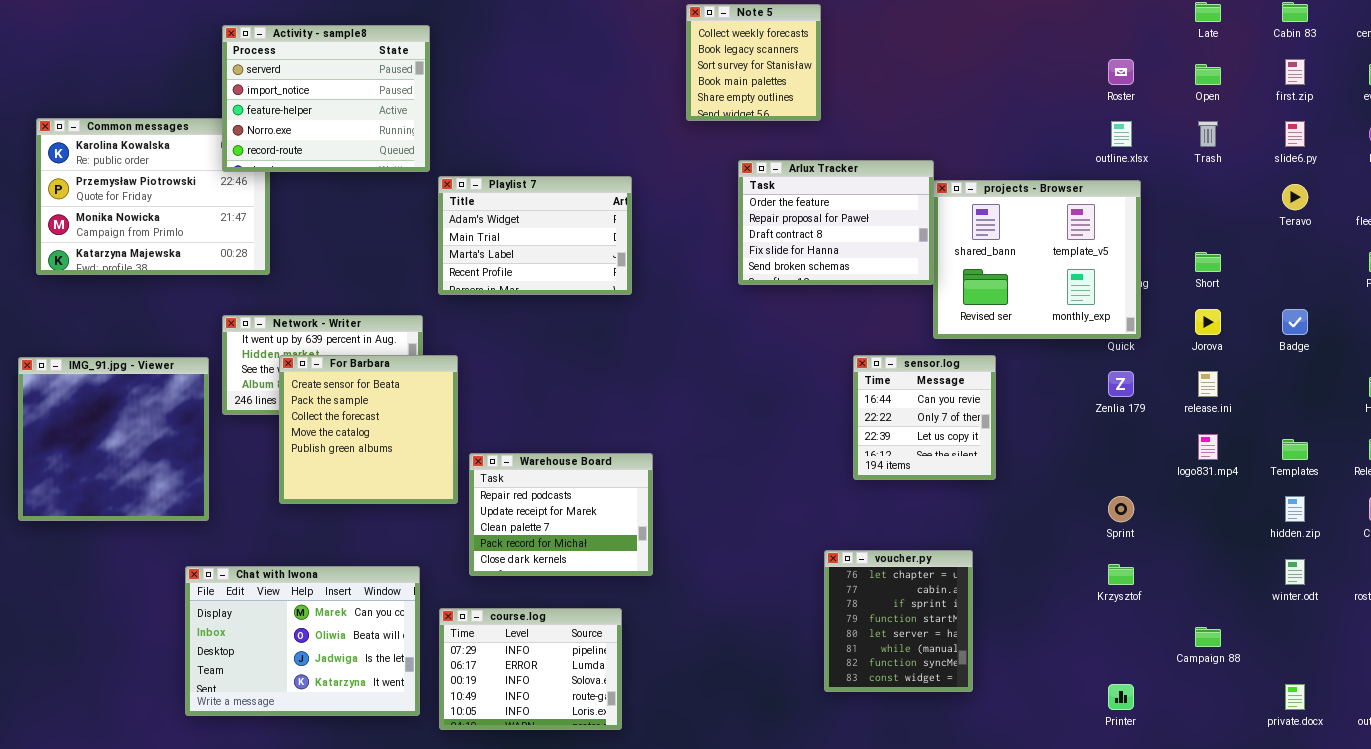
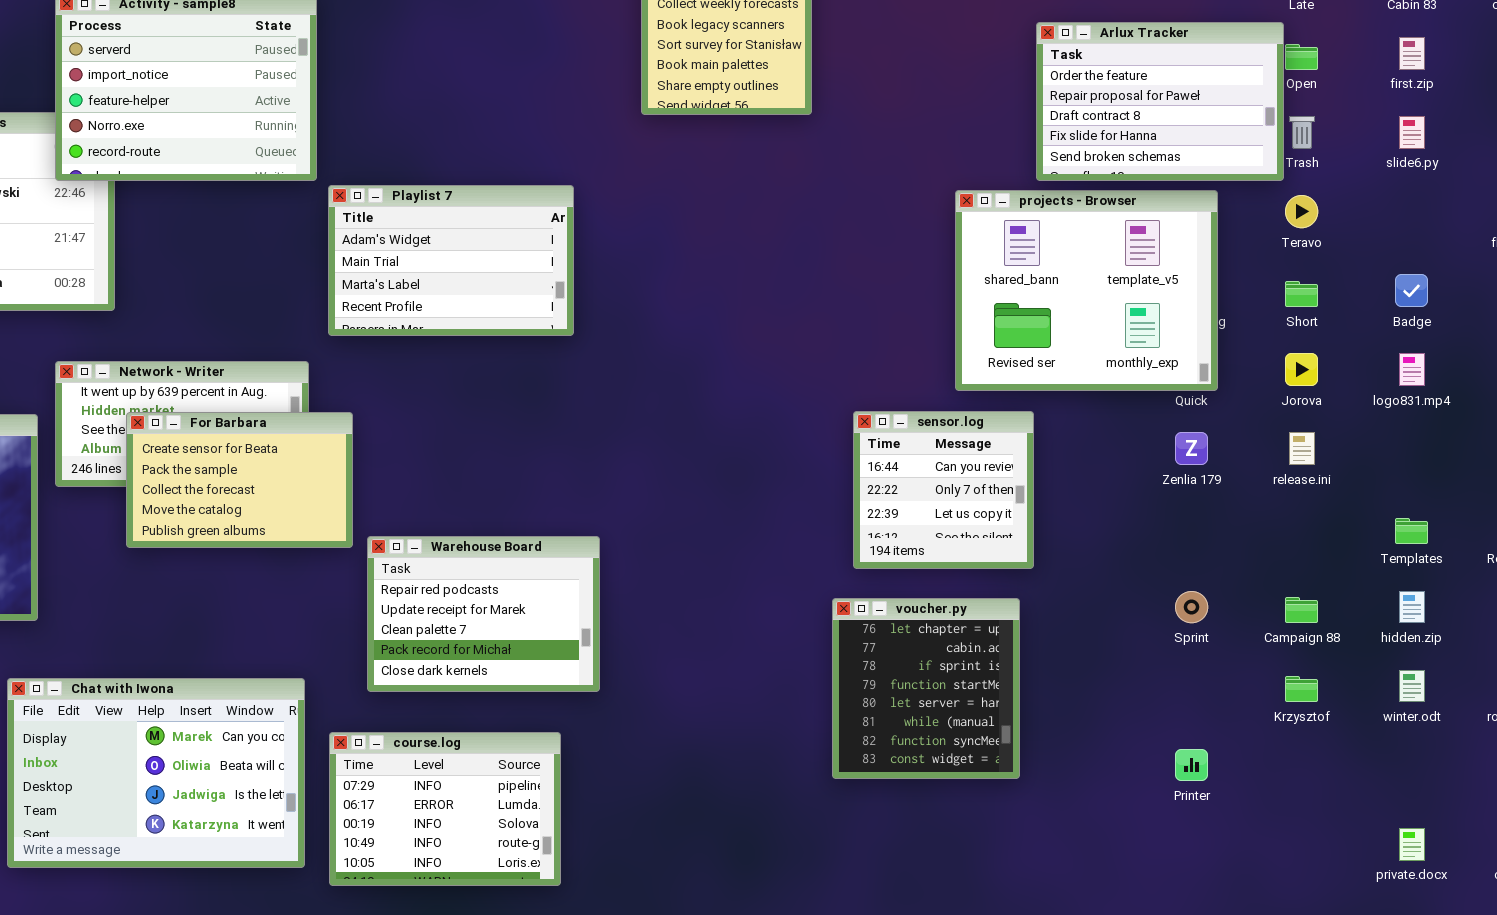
Arlux Tracker: [738,160,934,285] -> [1036,22,1284,181], moved
Teravo: [1282,184,1308,210] -> [1285,195,1318,228], moved
Badge: [1282,309,1308,335] -> [1395,274,1428,307], moved
For Barbara: [279,355,458,504] -> [126,412,353,548], resized
logo831.mp4: [1198,434,1218,460] -> [1399,353,1425,386], moved
voucher.py: [824,550,973,692] -> [832,598,1020,779], moved
Krzysztof: [1108,564,1134,585] -> [1285,676,1318,702], moved
Campaign 88: [1195,627,1221,647] -> [1285,597,1318,623], moved
Printer: [1108,684,1134,710] -> [1175,749,1208,781], moved

